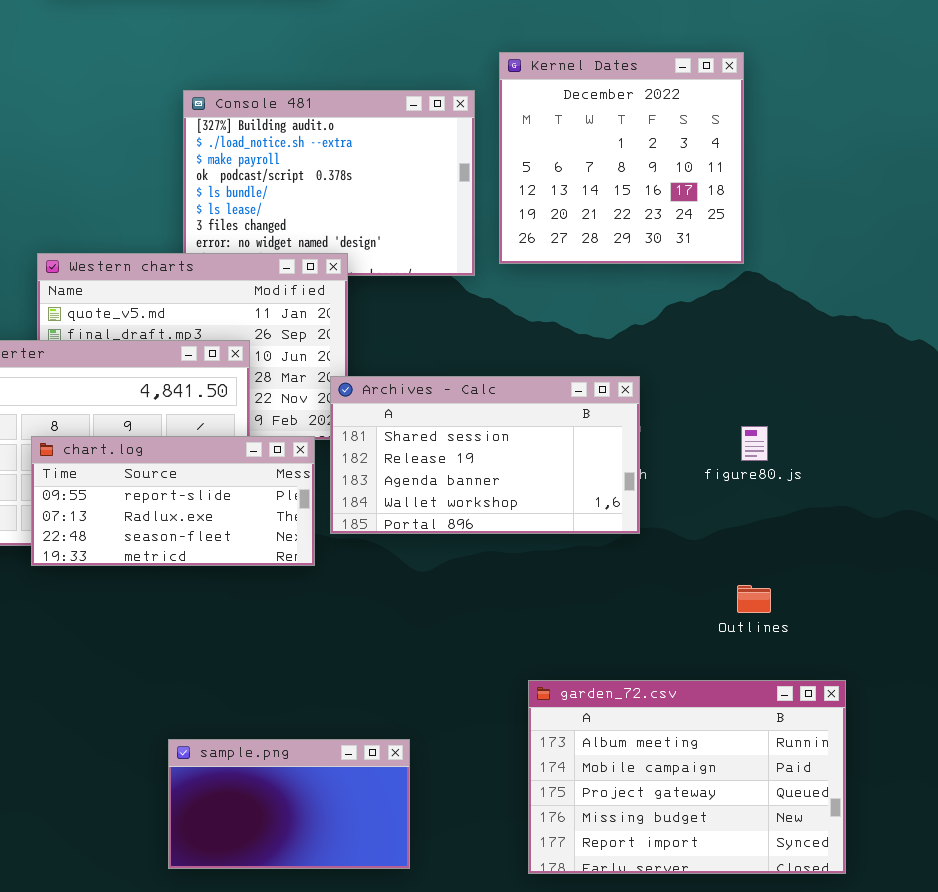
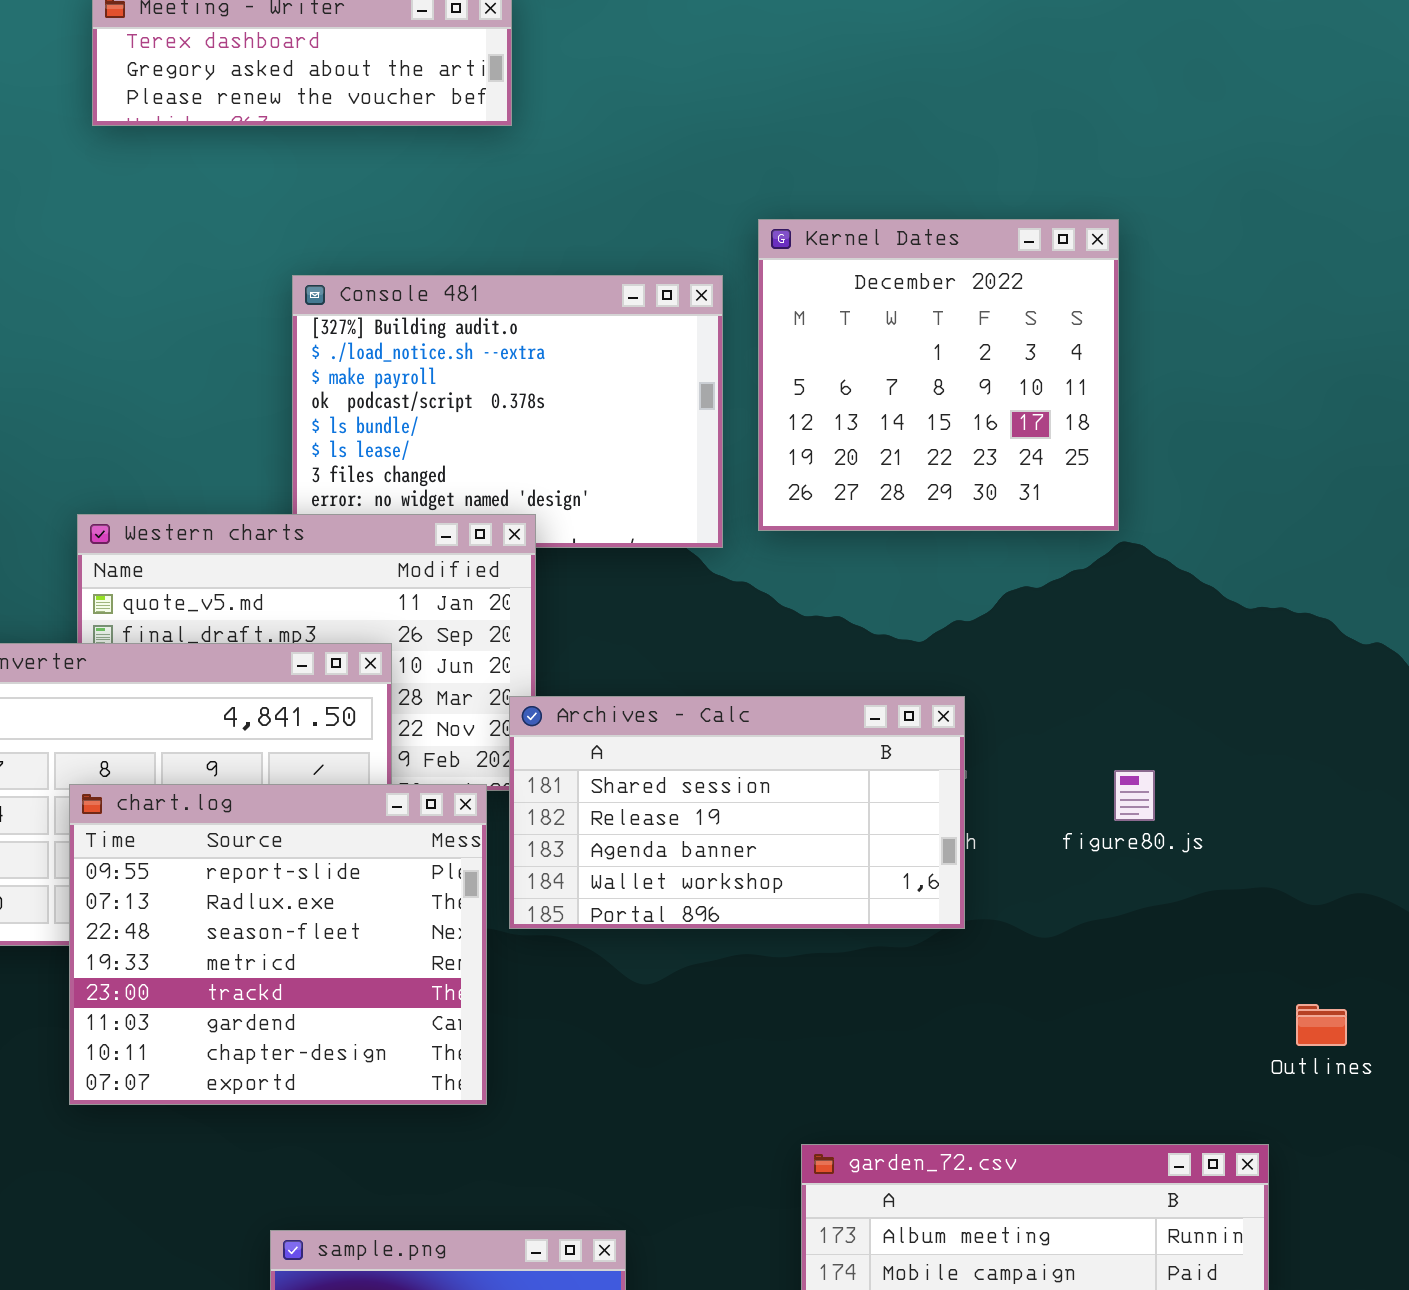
chart.log: [31,436,315,566] -> [69,784,487,1105], resized
Outlines: [737,585,771,613] -> [1296,1004,1347,1046], moved

